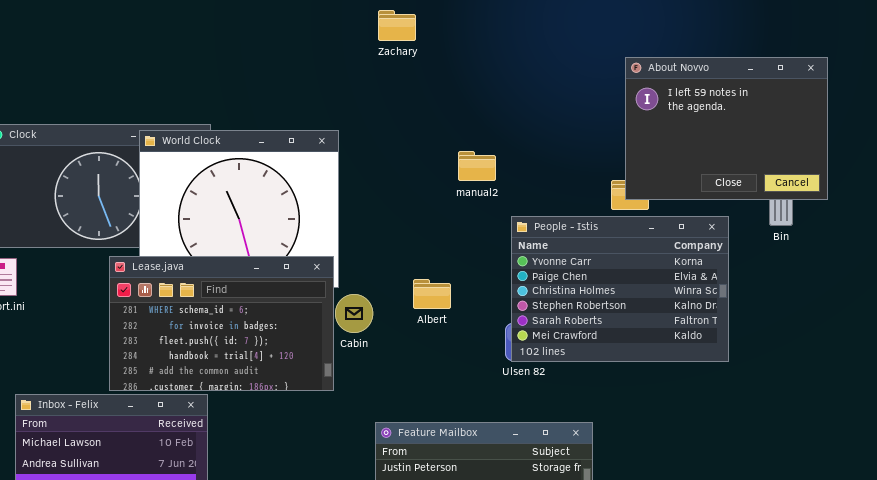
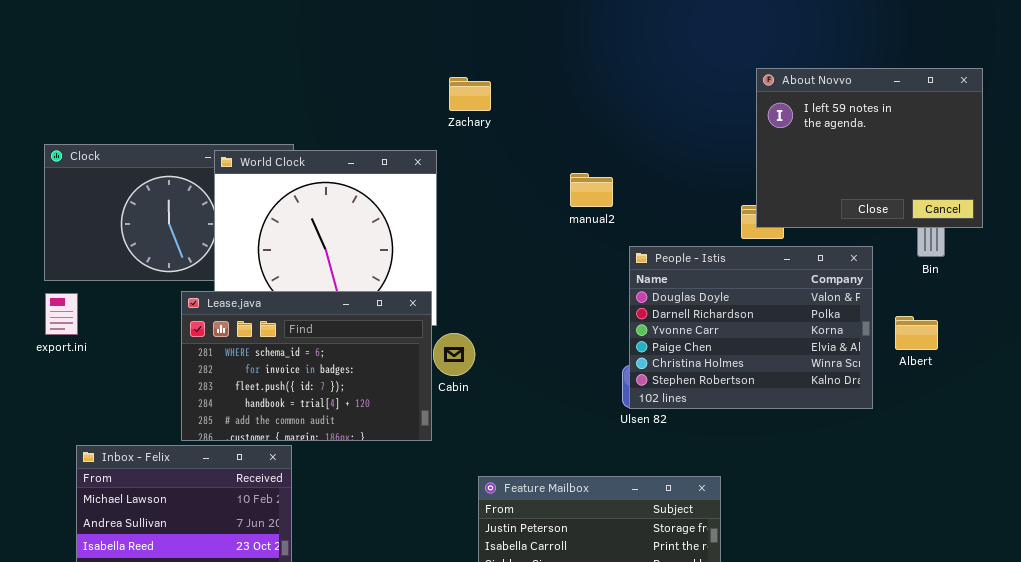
Zachary: [378,10,416,41] -> [449,77,491,111], moved
People - Istis: [511,216,729,362] -> [629,246,873,409], scrolled up 2 rows
Albert: [413,279,451,309] -> [895,316,938,350], moved

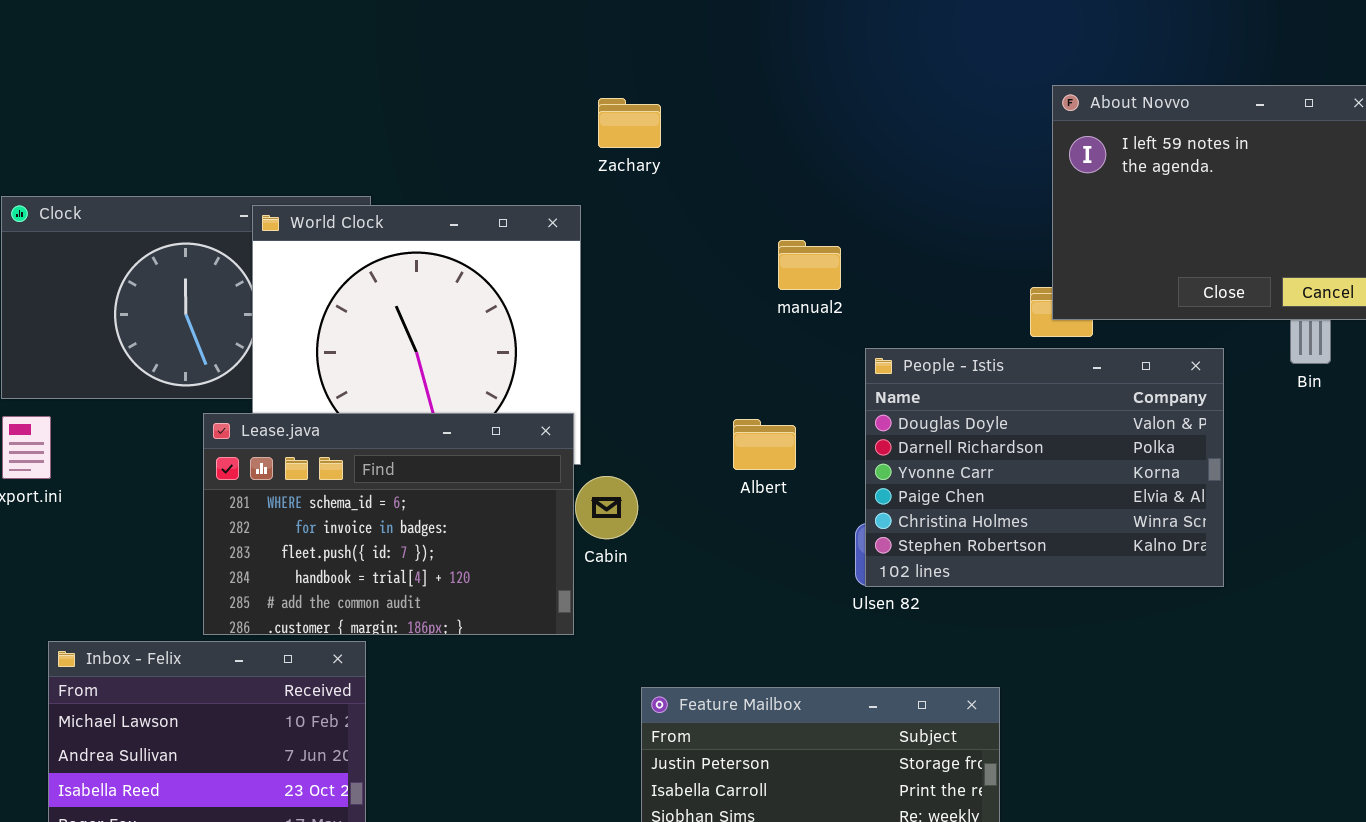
Albert: [895,316,938,350] -> [733,419,796,470], moved

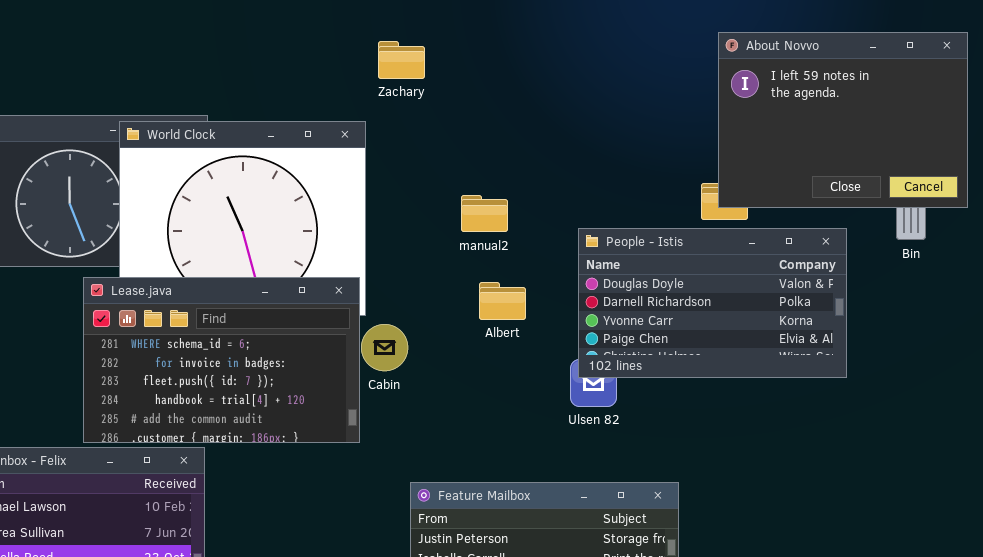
manual2: [778,240,841,290] -> [461,195,508,232], moved
People - Istis: [865,348,1224,587] -> [578,228,847,378], resized

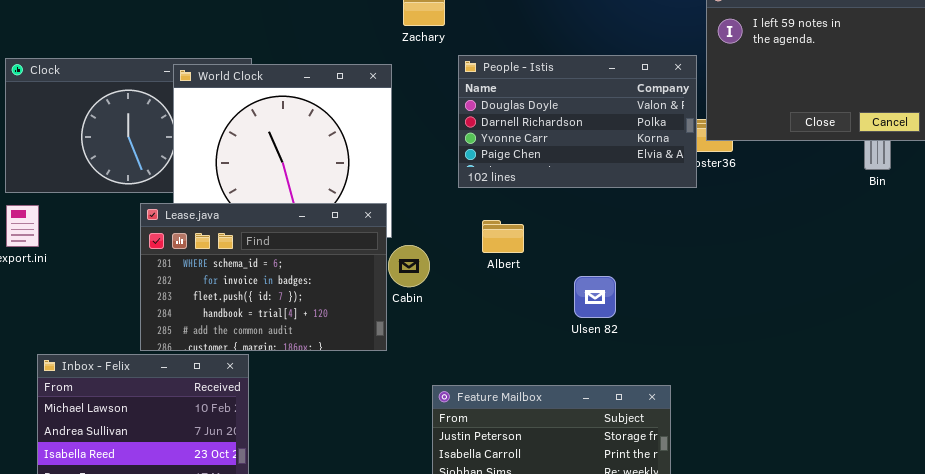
People - Istis: [578,228,847,378] -> [458,55,697,188], moved
Albert: [479,282,526,320] -> [482,220,524,253], moved

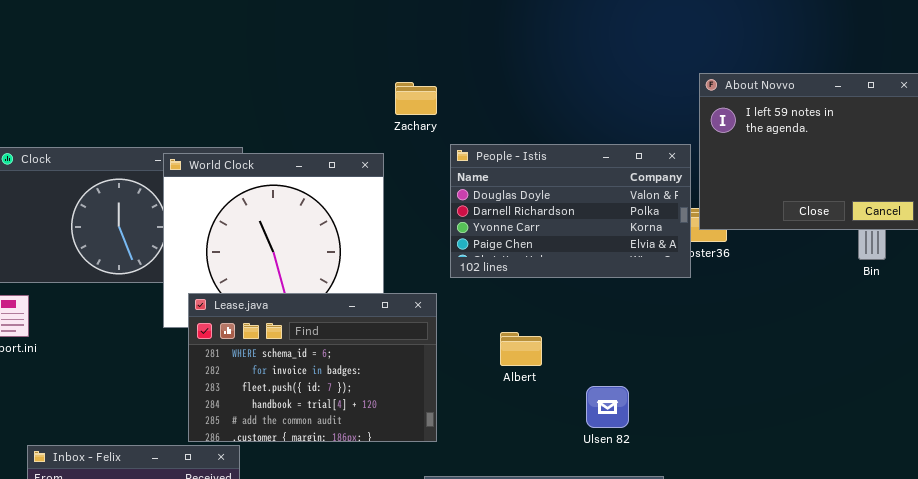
Lease.java: [140,203,387,351] -> [188,293,437,442], moved
Albert: [482,220,524,253] -> [500,332,542,366], moved
Ulsen 82: [574,276,616,318] -> [586,386,629,428], moved

